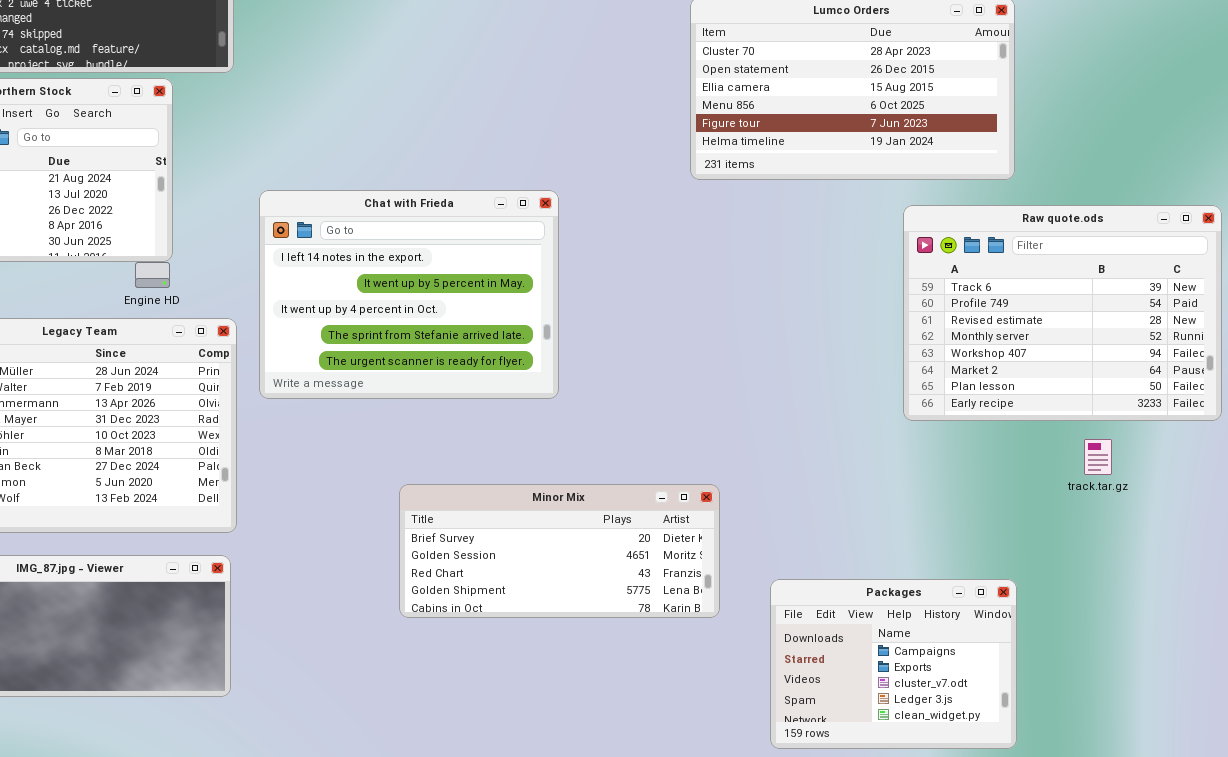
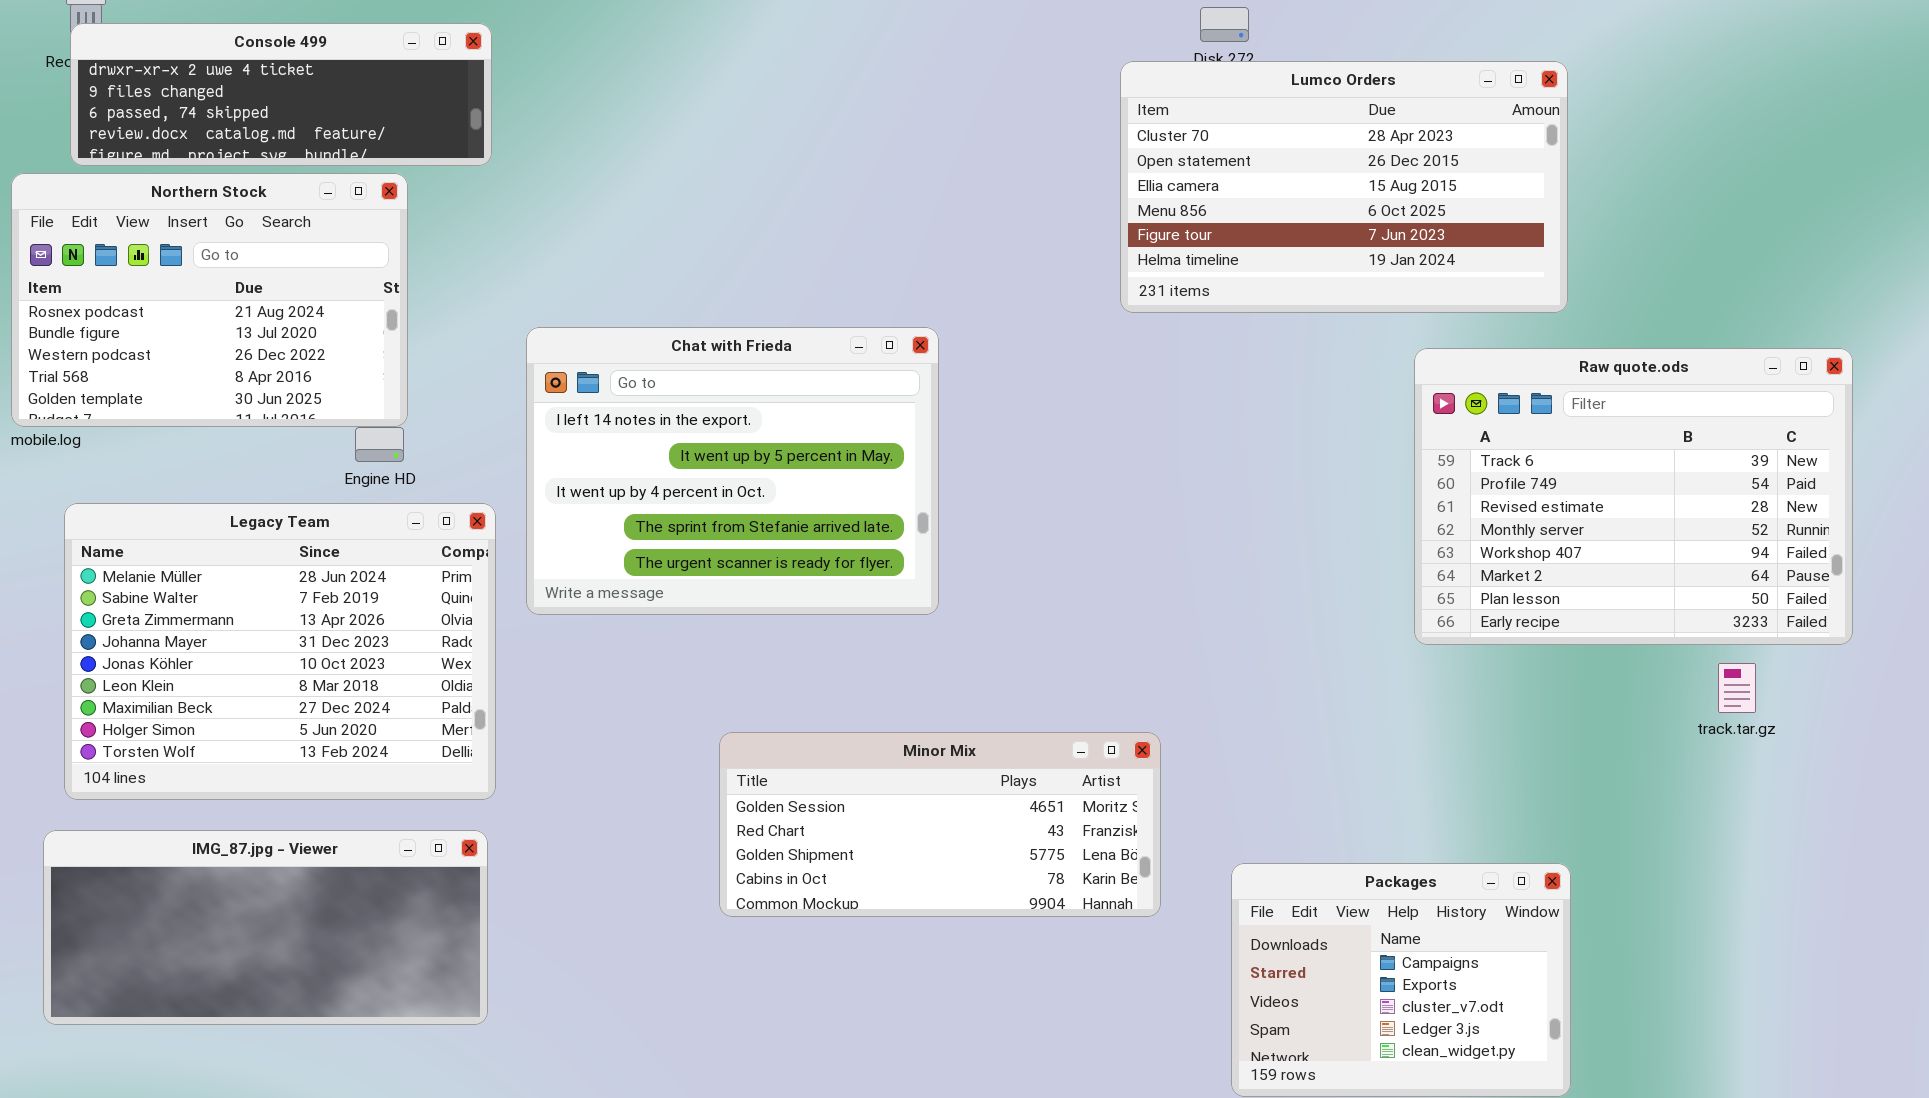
track.tar.gz: [1084,439,1112,475] -> [1718,663,1756,713], moved
Minor Mix: [399,484,720,618] -> [719,732,1161,917], scrolled down 1 row

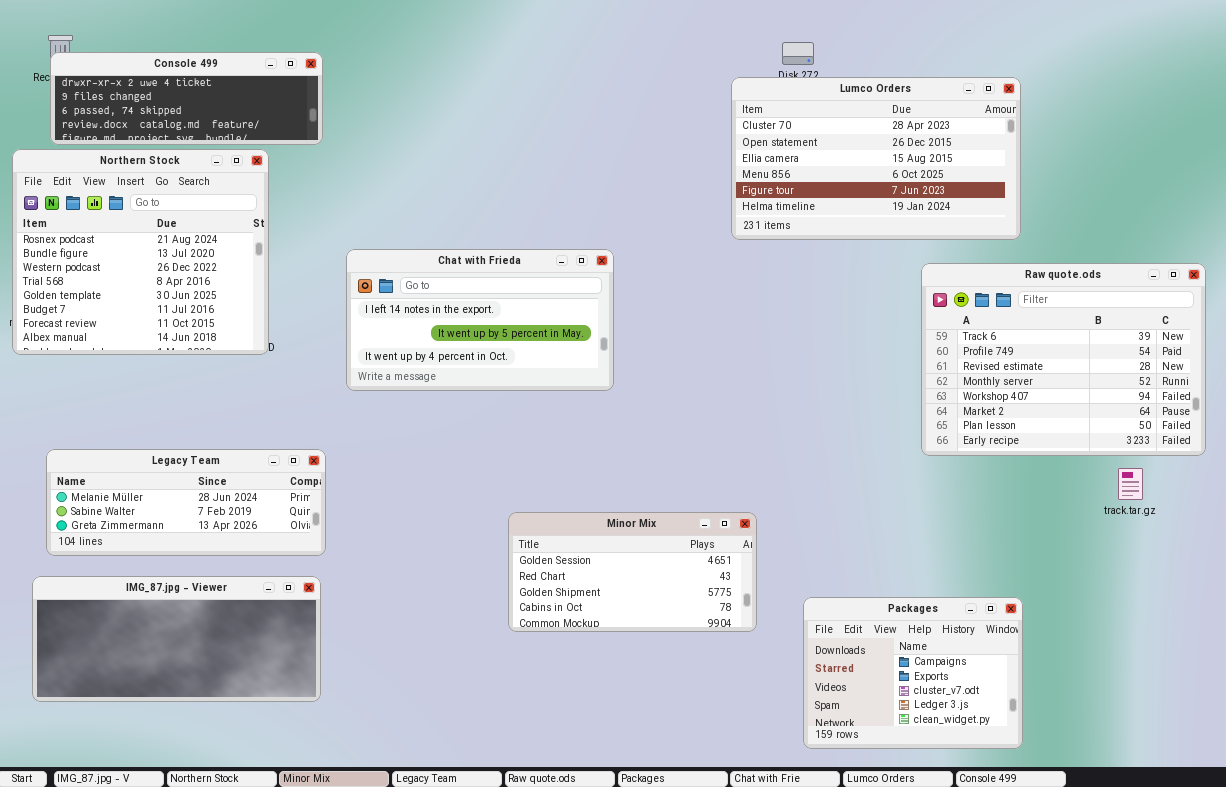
Northern Stock: [11,173,408,427] -> [12,149,269,355], resized
Chat with Frieda: [526,327,939,615] -> [346,249,614,391], resized
Legacy Team: [64,503,496,800] -> [46,449,326,556], resized
Minor Mix: [719,732,1161,917] -> [508,512,757,632], resized

